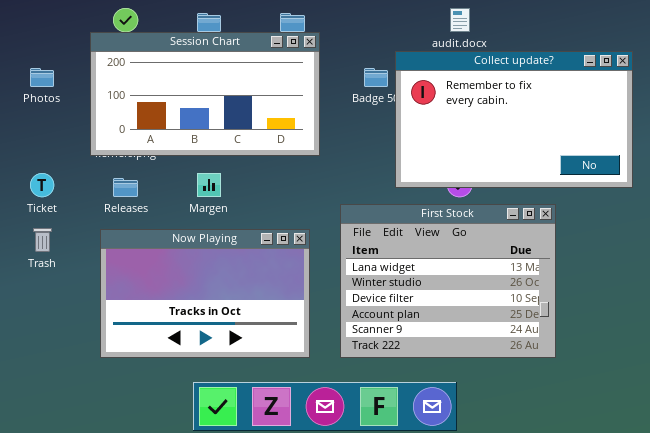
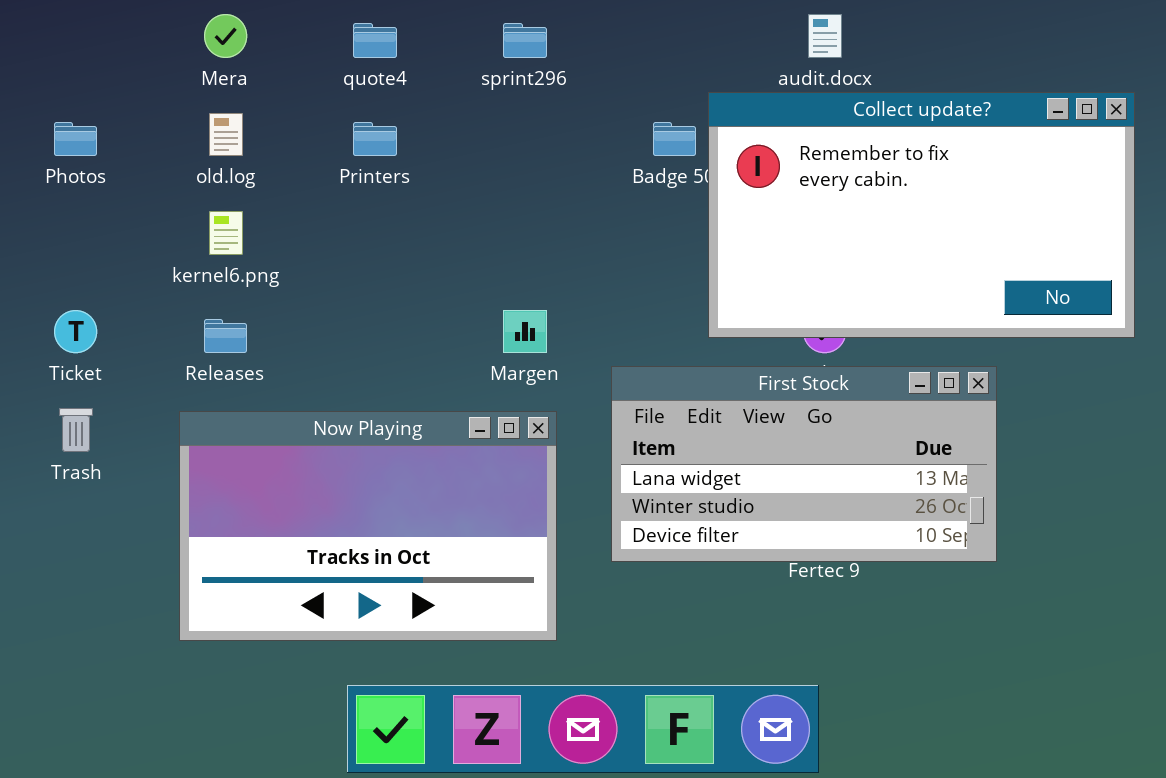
Session Chart: [90,32,320,156] -> none, closed
Margen: [197,173,221,197] -> [503,310,547,353], moved
First Stock: [340,204,556,358] -> [611,366,997,562], resized

